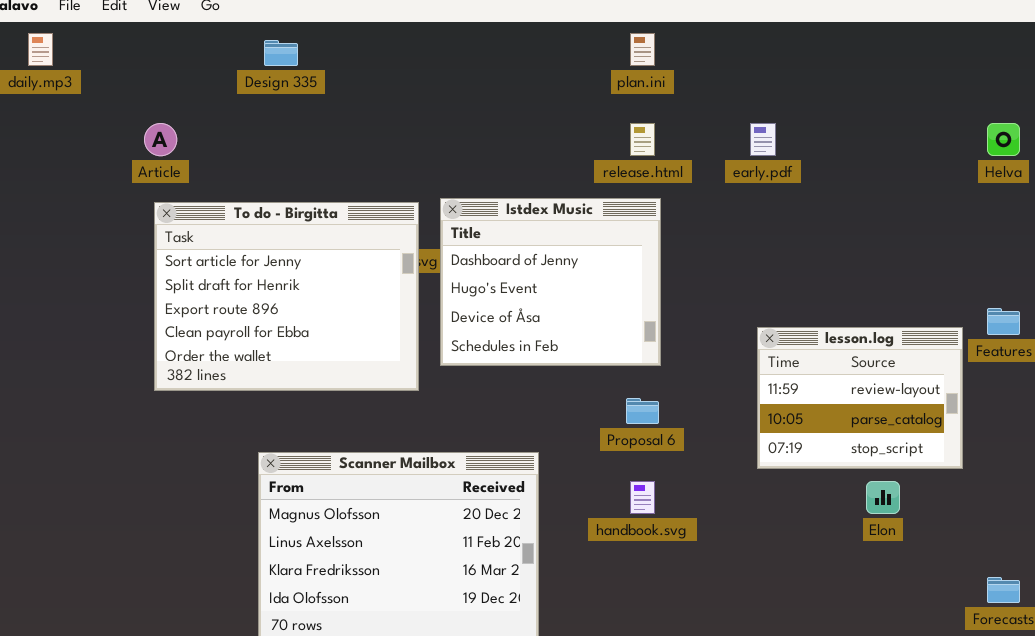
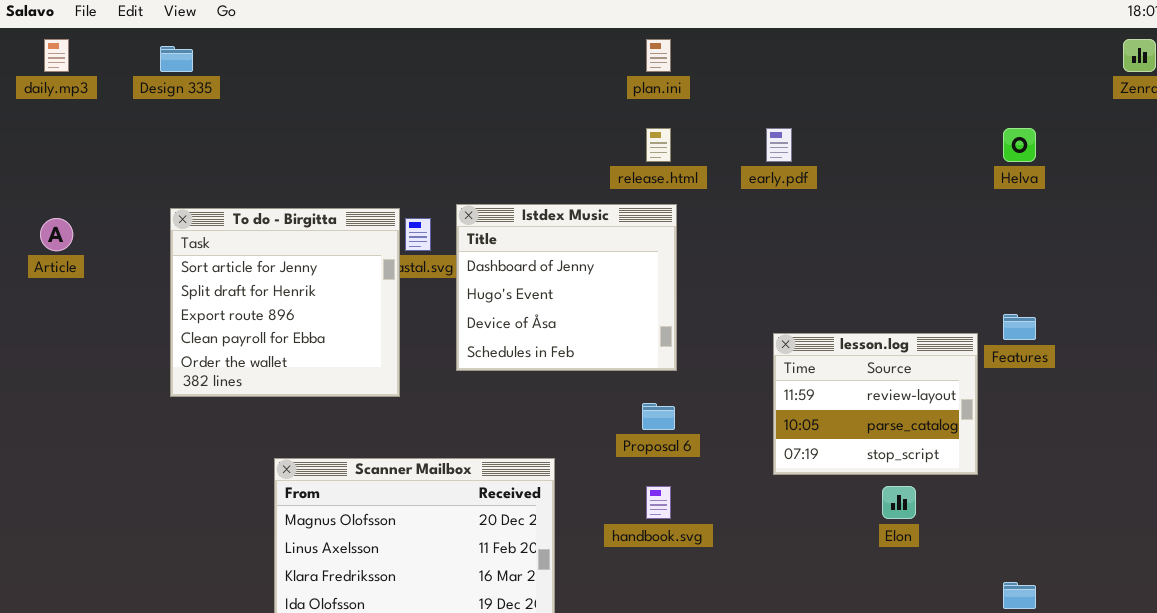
Design 335: [264,40,298,66] -> [160,46,193,72], moved
Article: [144,123,177,156] -> [40,218,73,251], moved
To do - Birgitta: [154,202,419,391] -> [170,208,400,397], resized

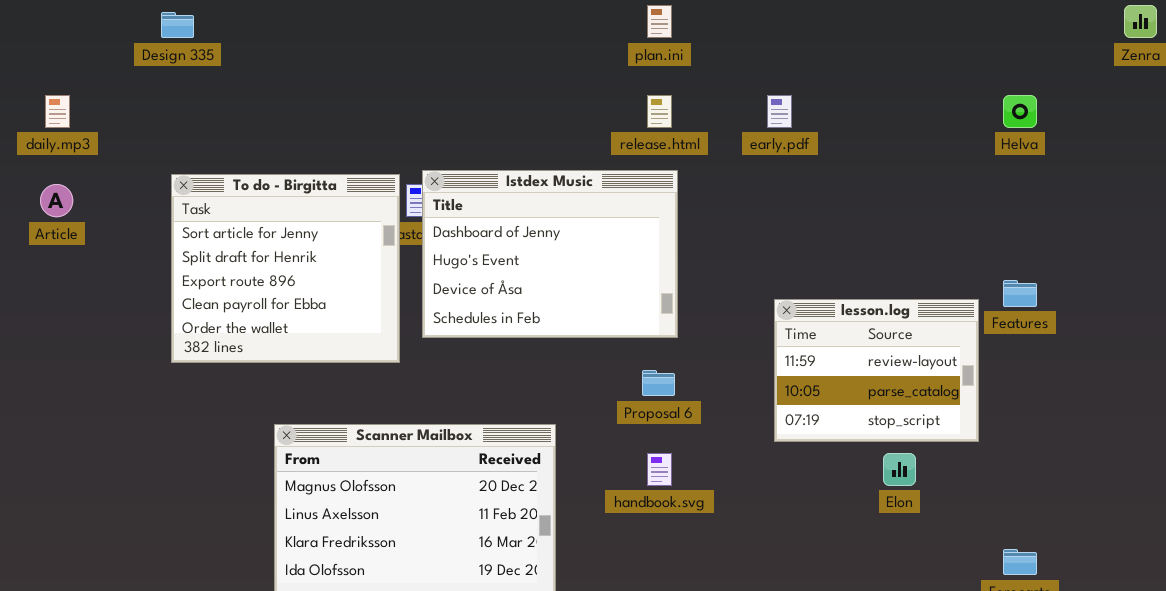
daily.mp3: [44,39,69,72] -> [45,95,70,128], moved
Istdex Music: [456,204,677,371] -> [422,170,678,338], resized

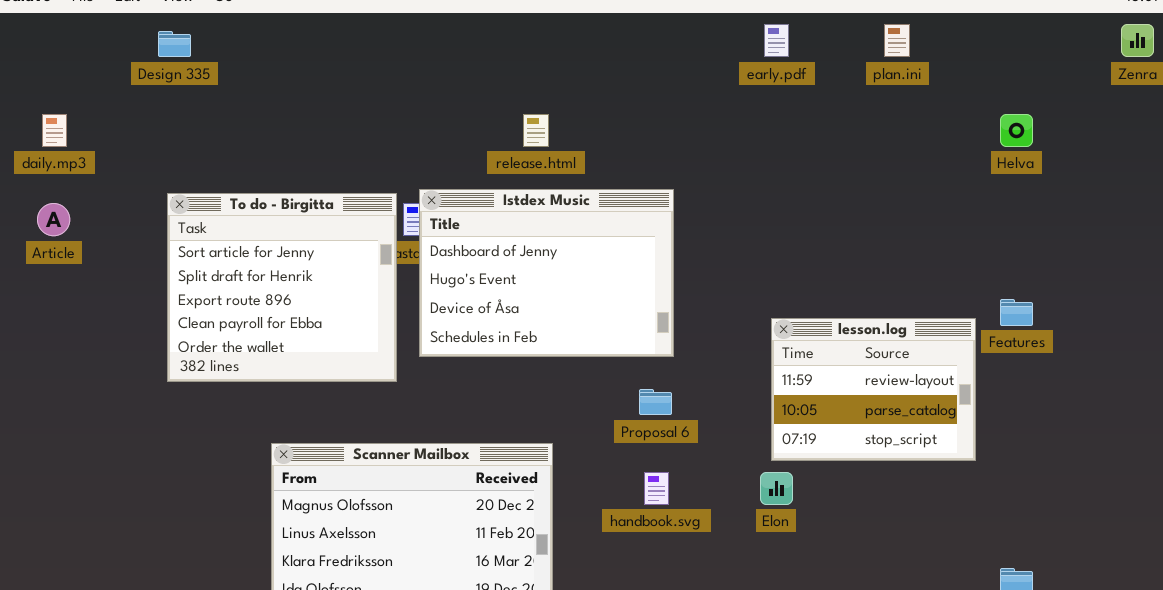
plan.ini: [647,5,672,38] -> [884,24,910,57], moved
release.html: [647,95,672,128] -> [523,114,549,147], moved
early.pdf: [767,95,792,128] -> [764,24,789,57], moved
Elon: [883,453,916,486] -> [760,472,793,505], moved

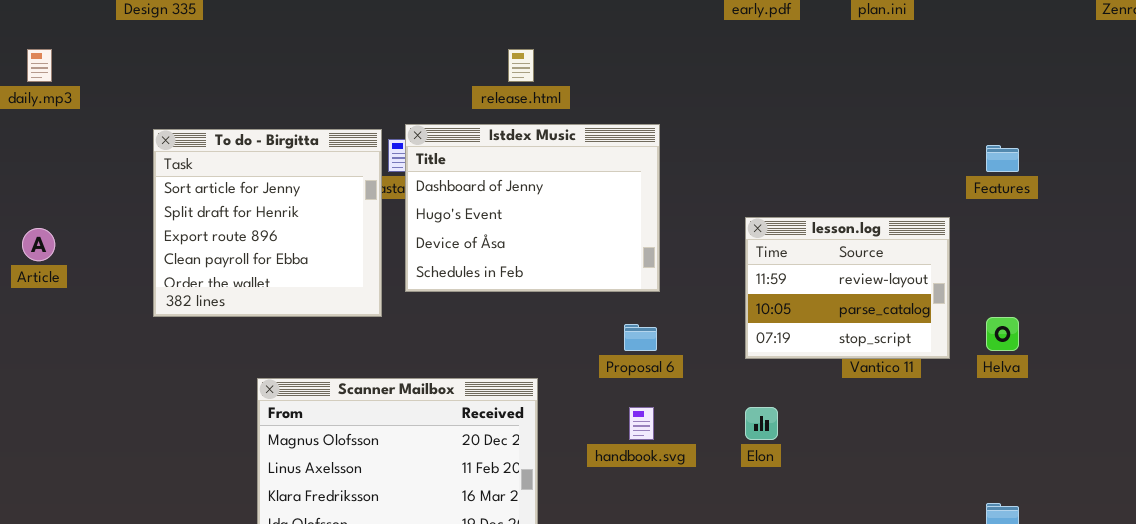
Helva: [1000,114,1033,147] -> [986,317,1019,351], moved
Article: [37,203,70,236] -> [22,228,55,261], moved
Features: [1000,299,1033,326] -> [986,145,1019,172], moved
lesson.log: [771,318,976,461] -> [745,217,950,359], moved

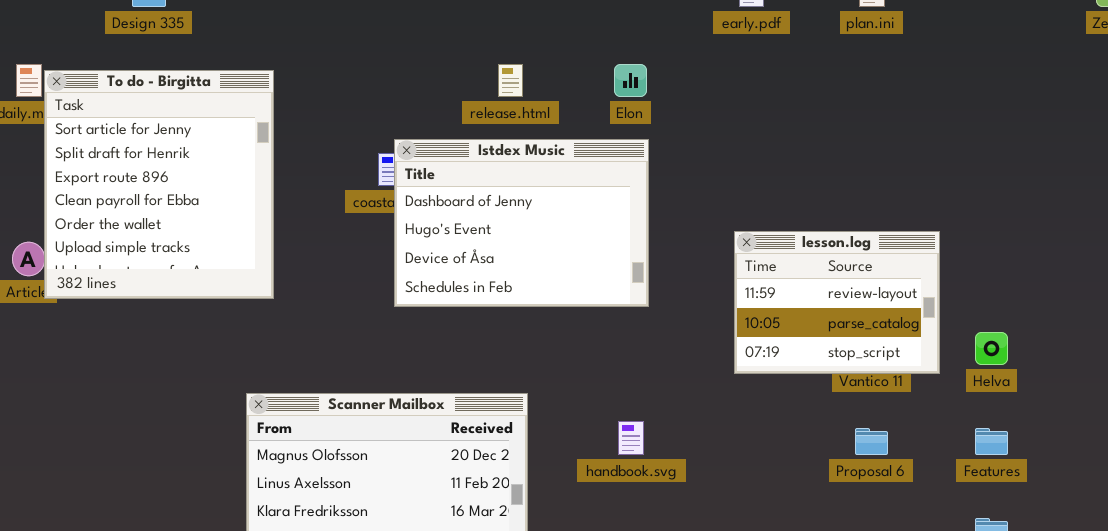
To do - Birgitta: [153,129,382,317] -> [44,70,274,299], moved, resized
Features: [986,145,1019,172] -> [975,428,1008,455], moved
Proposal 6: [624,324,657,351] -> [855,428,888,455], moved
Elon: [745,407,778,440] -> [614,64,647,97], moved

